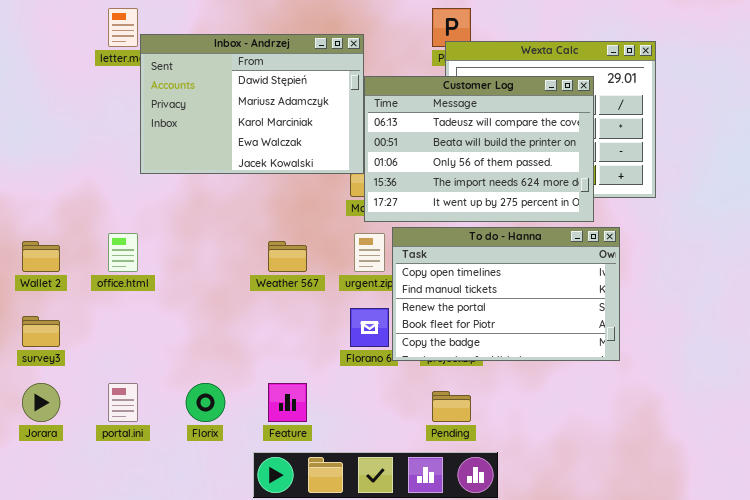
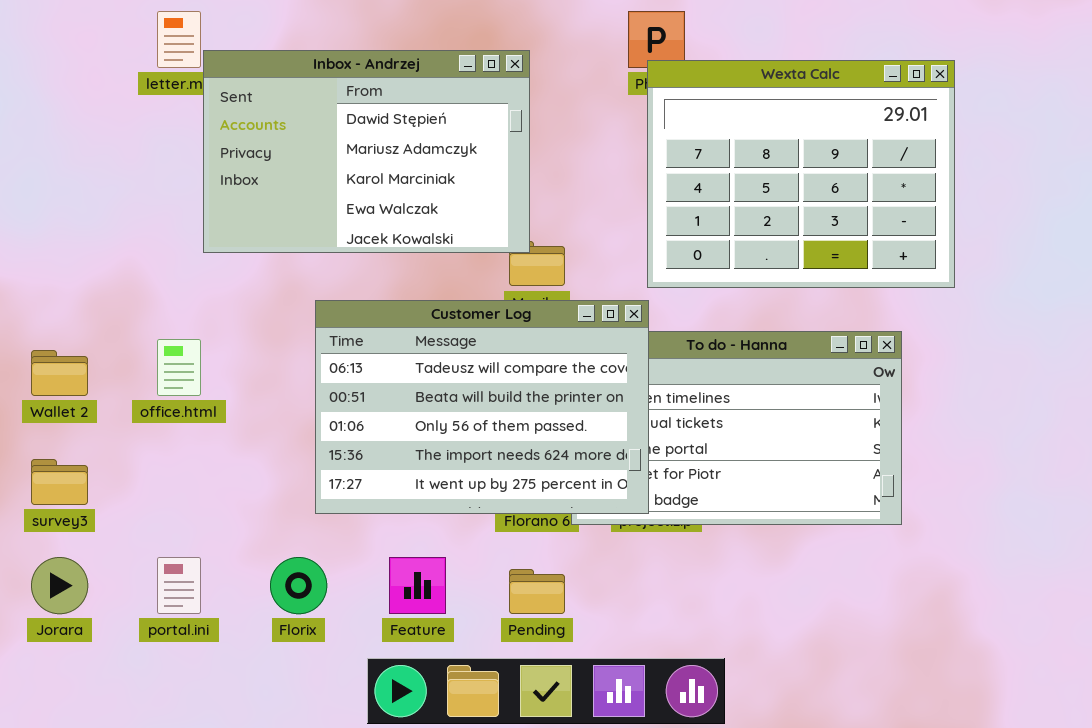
Customer Log: [364,76,594,222] -> [315,300,649,514], moved
Pending: [432,391,471,422] -> [509,569,565,614], moved

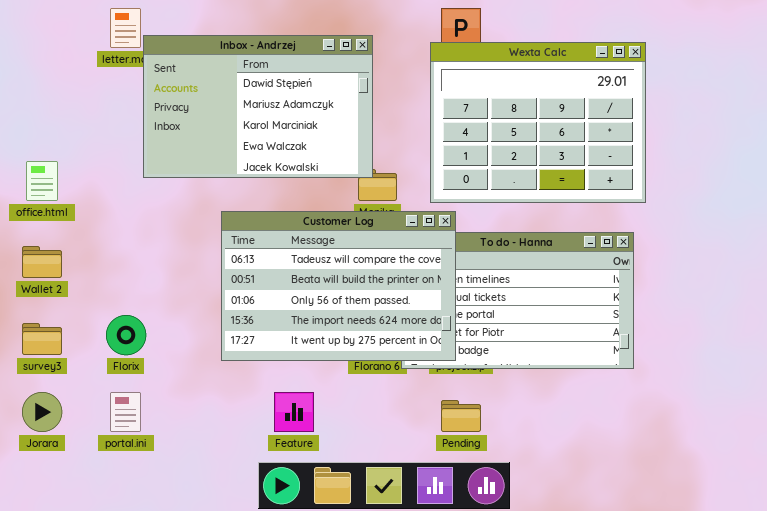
Wexta Calc: [647,60,955,288] -> [430,42,646,203], moved
office.html: [157,339,201,396] -> [26,161,58,201], moved
Florix: [270,557,327,614] -> [106,315,146,355], moved
Pending: [509,569,565,614] -> [441,400,481,432], moved

